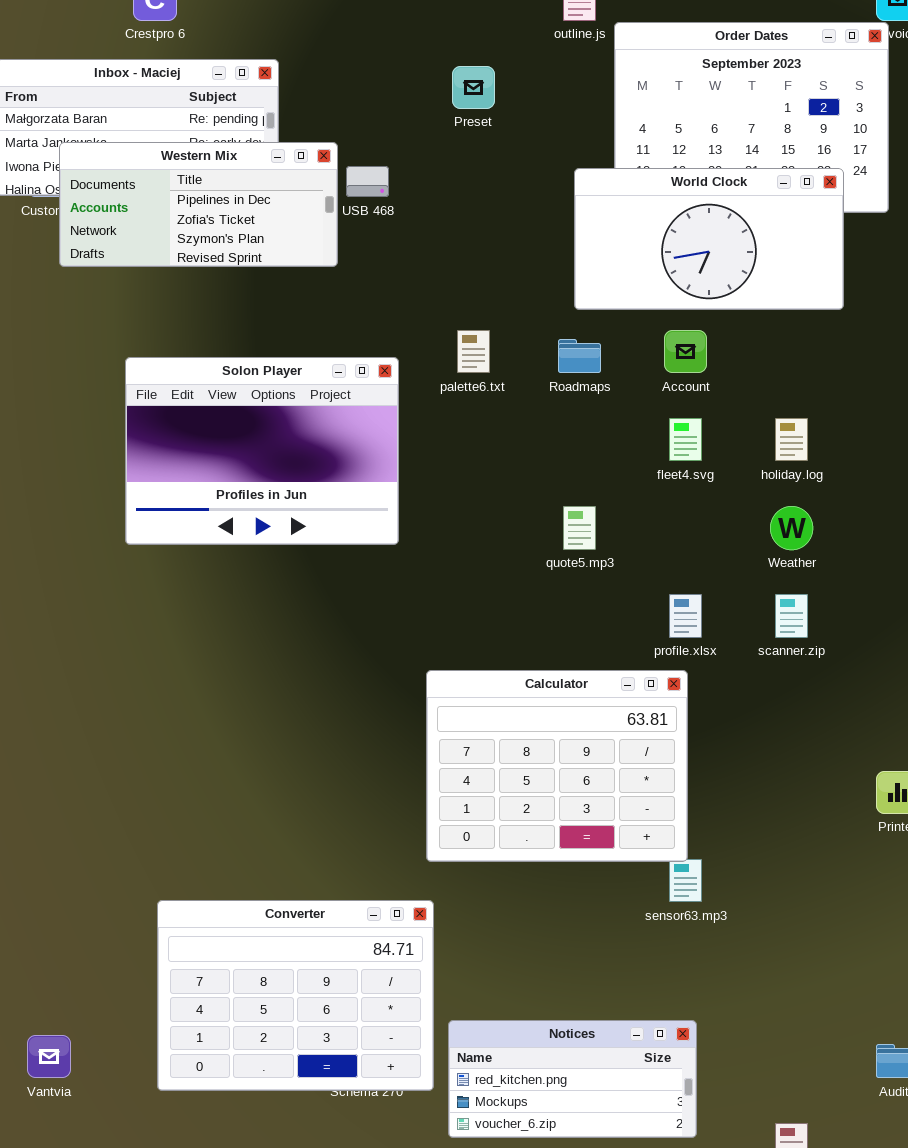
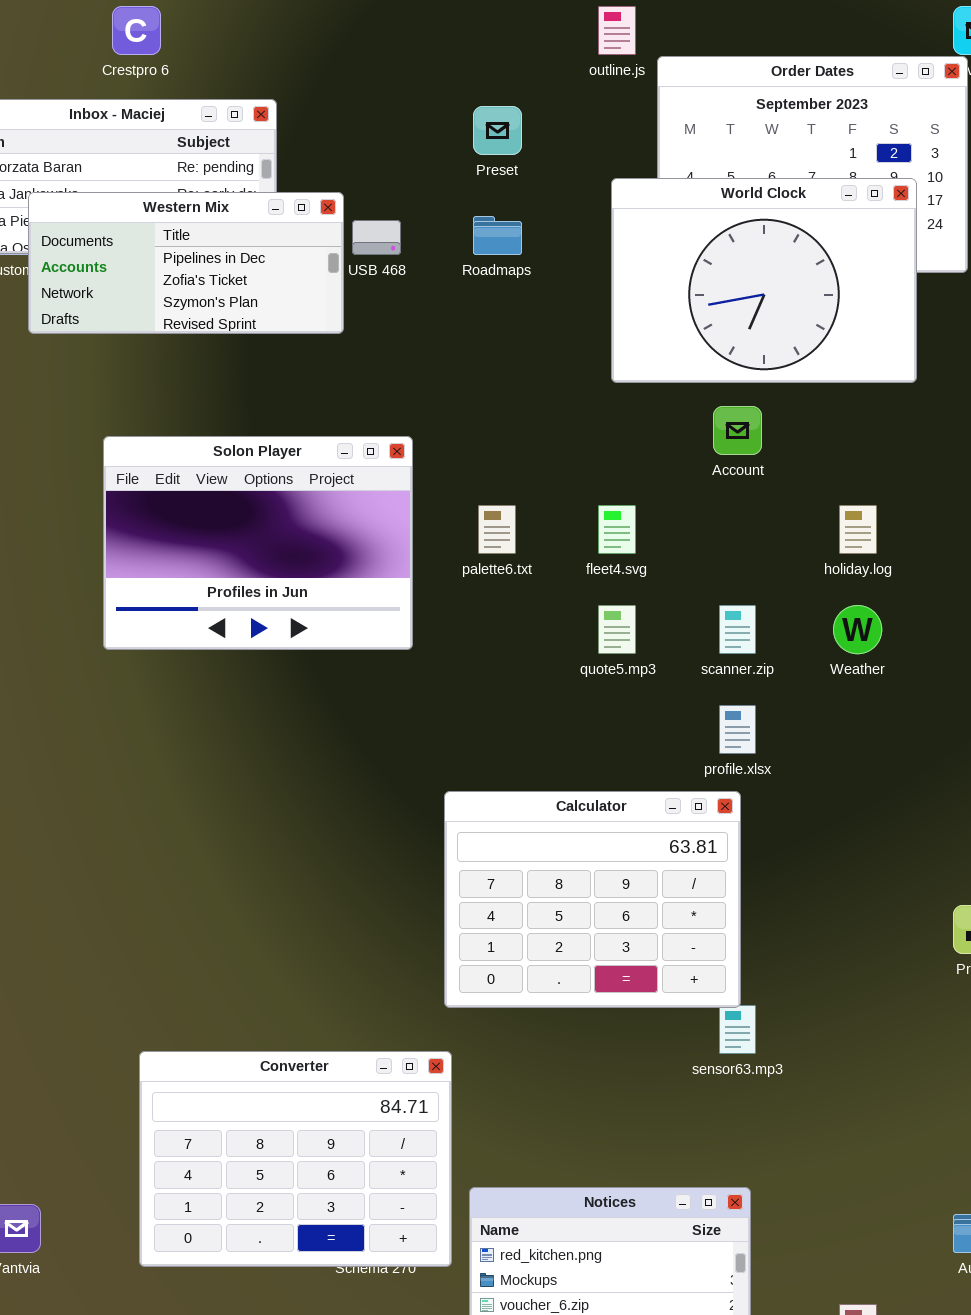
World Clock: [574,168,844,310] -> [611,178,917,383], resized
palette6.txt: [457,330,490,373] -> [478,505,516,554], moved
Roadmaps: [558,339,601,373] -> [473,216,522,255], moved
fleet4.svg: [669,418,702,461] -> [598,505,636,554], moved
scanner.zip: [775,594,808,638] -> [719,605,756,654], moved

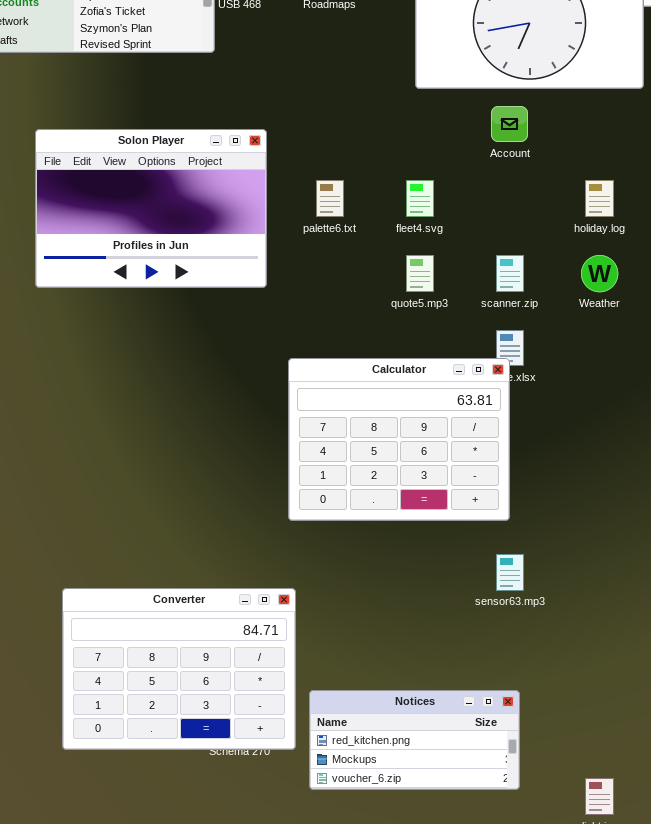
Calculator: [444,791,741,1008] -> [288,358,510,521], moved

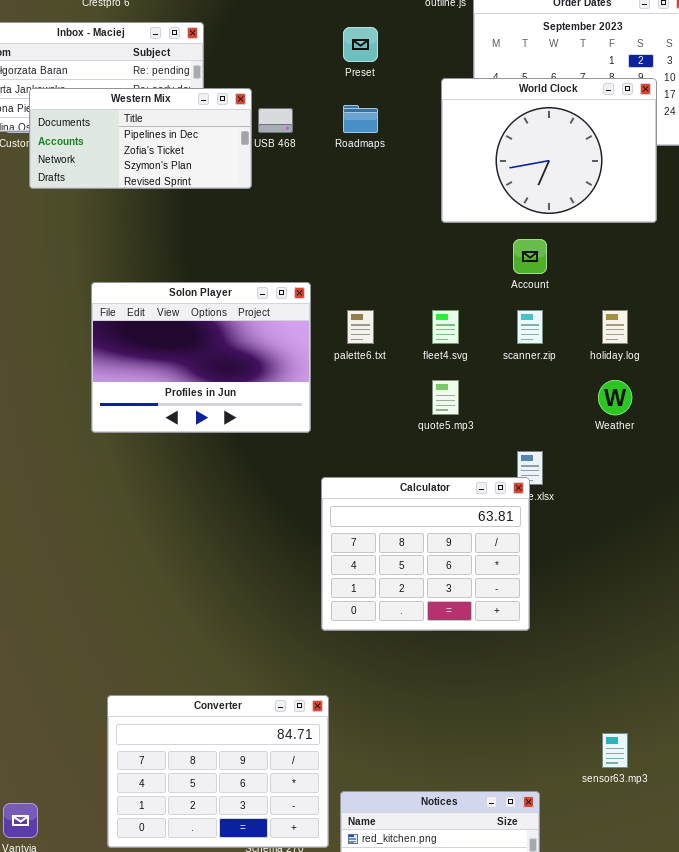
Solon Player: [35,129,267,288] -> [91,282,311,433], moved
scanner.zip: [496,255,524,292] -> [517,310,543,344], moved
sensor63.mp3: [496,554,524,591] -> [602,733,628,768], moved

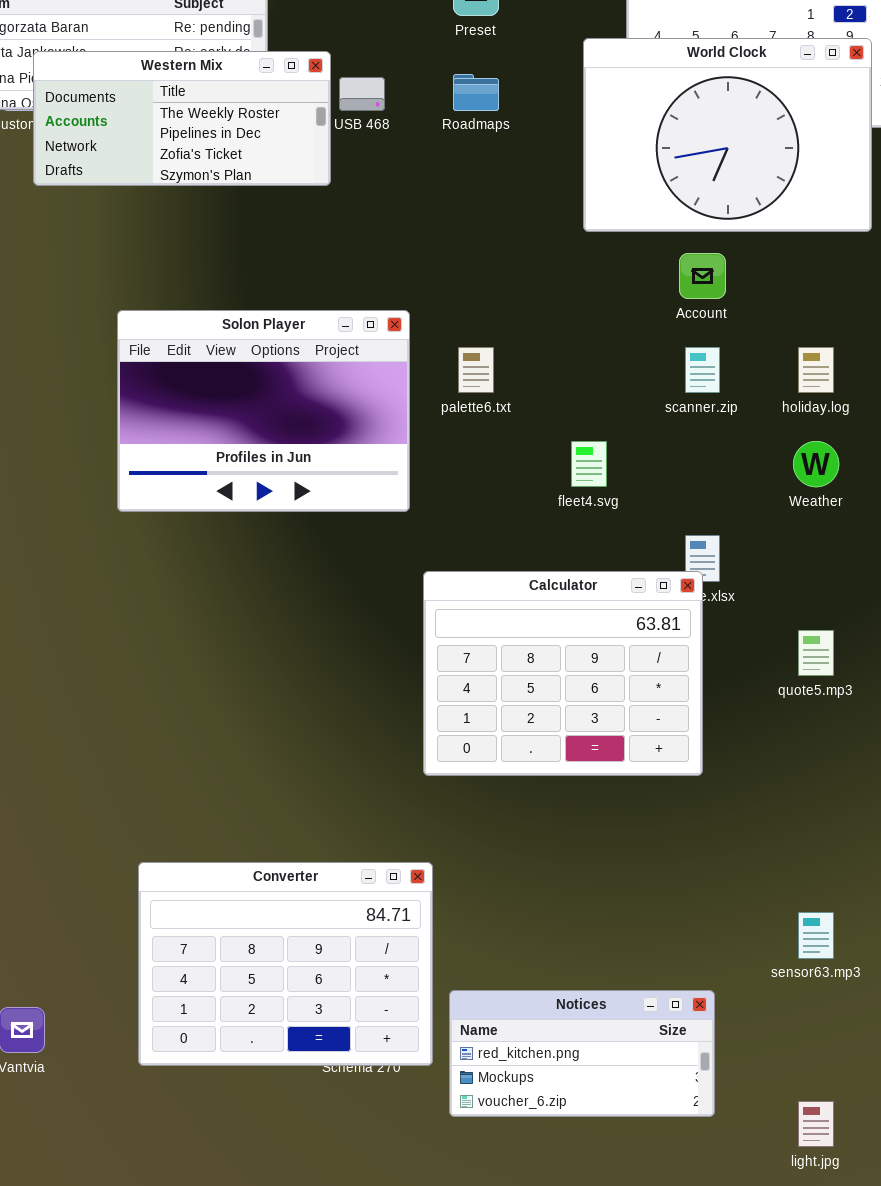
Western Mix: [29,88,252,189] -> [33,51,331,186], scrolled up 1 row
fleet4.svg: [432,310,459,344] -> [571,441,607,487], moved
quote5.mp3: [432,380,459,415] -> [798,630,834,676], moved

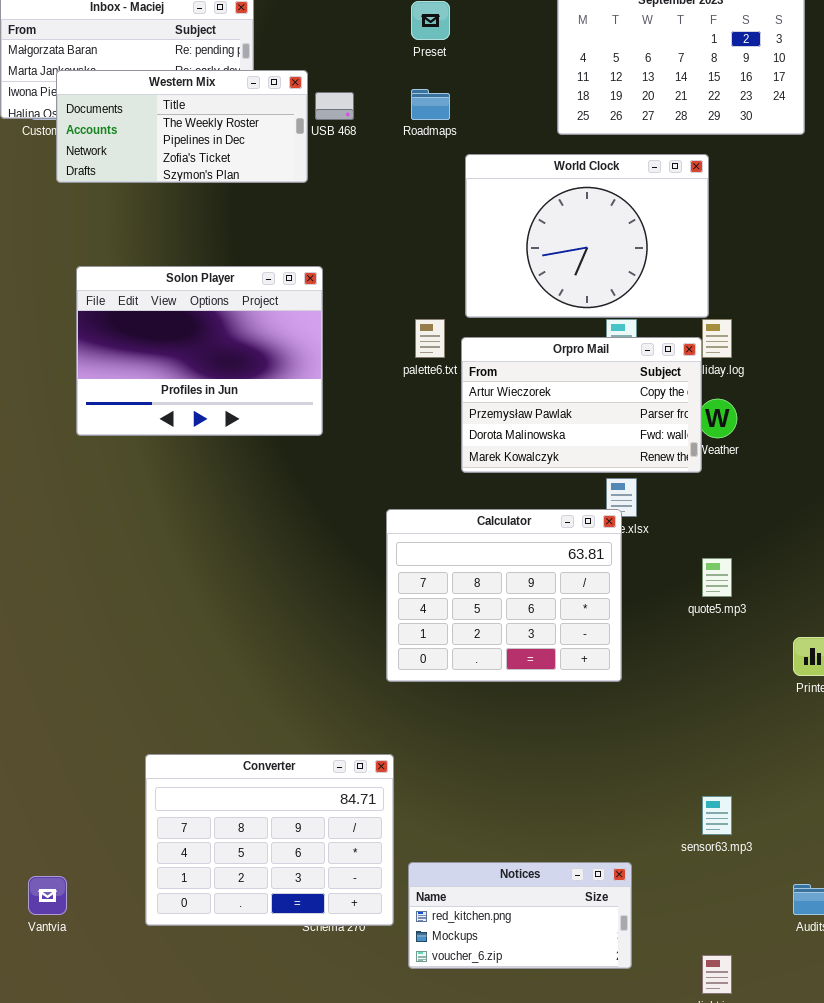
World Clock: [583,38,872,232] -> [465,154,709,318], moved
Solon Player: [117,310,410,512] -> [76,266,323,436], moved
Orpro Mail: none -> [461,337,702,473], opened

